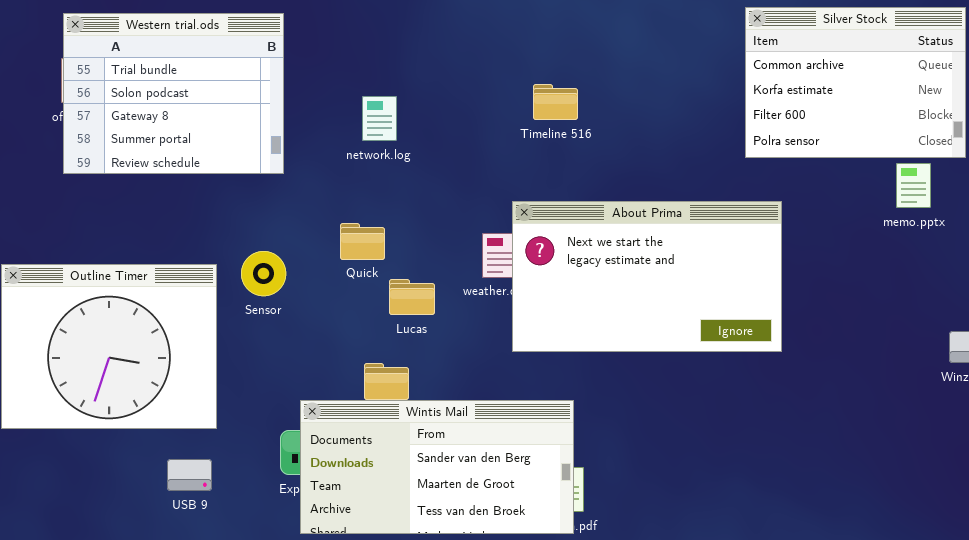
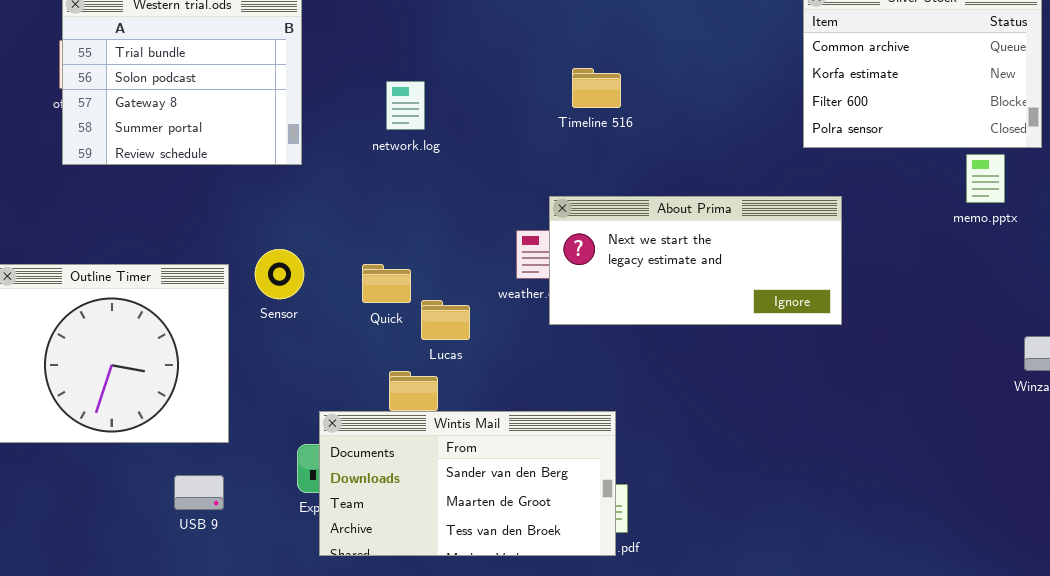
About Prima: [512,201,782,352] -> [549,196,842,325], resized
Quick: [340,223,385,260] -> [362,264,411,303], moved
Lucas: [389,279,435,315] -> [421,300,470,340], moved

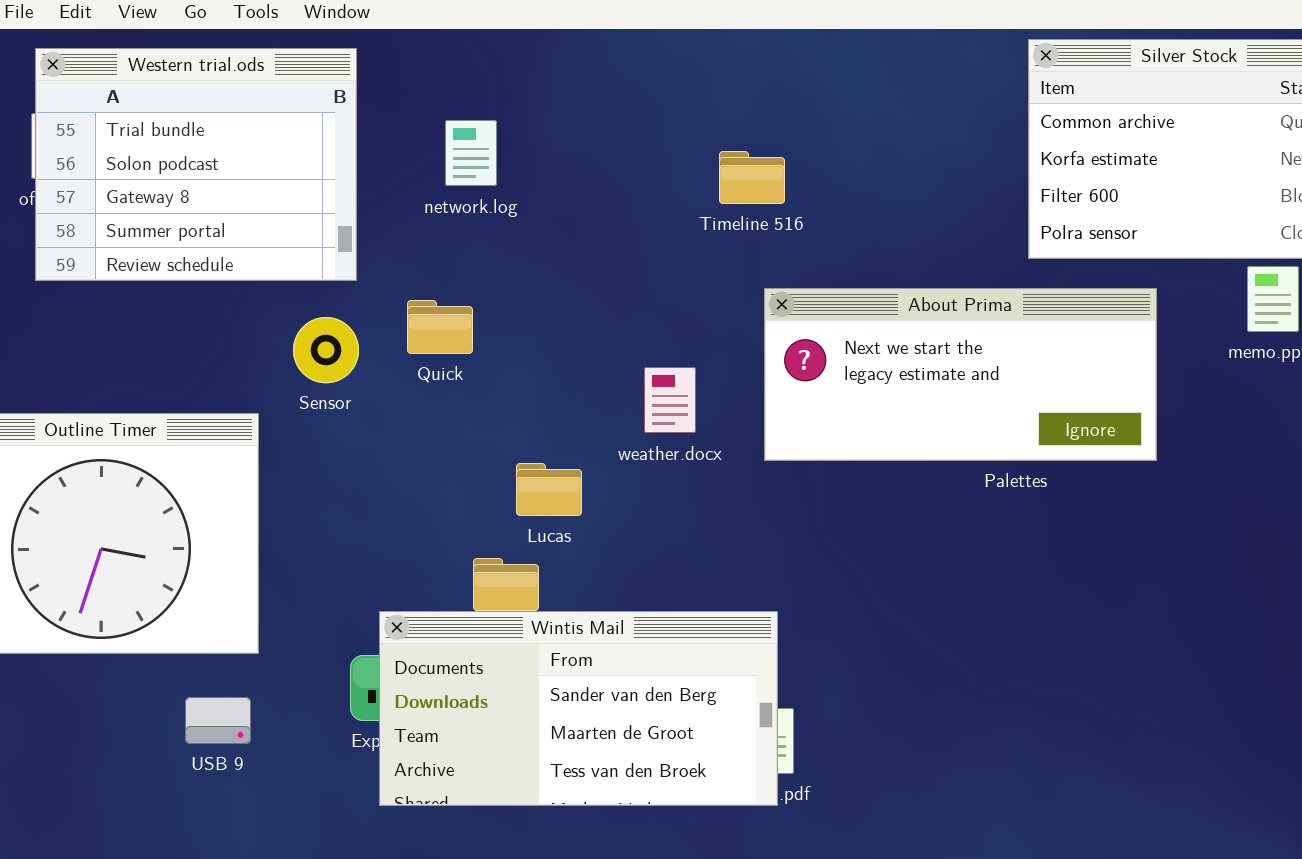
network.log: [386,81,425,130] -> [445,120,497,186], moved
About Prima: [549,196,842,325] -> [764,288,1157,461], moved
Sensor: [255,249,304,299] -> [293,317,359,383], moved
Quick: [362,264,411,303] -> [407,300,473,354], moved

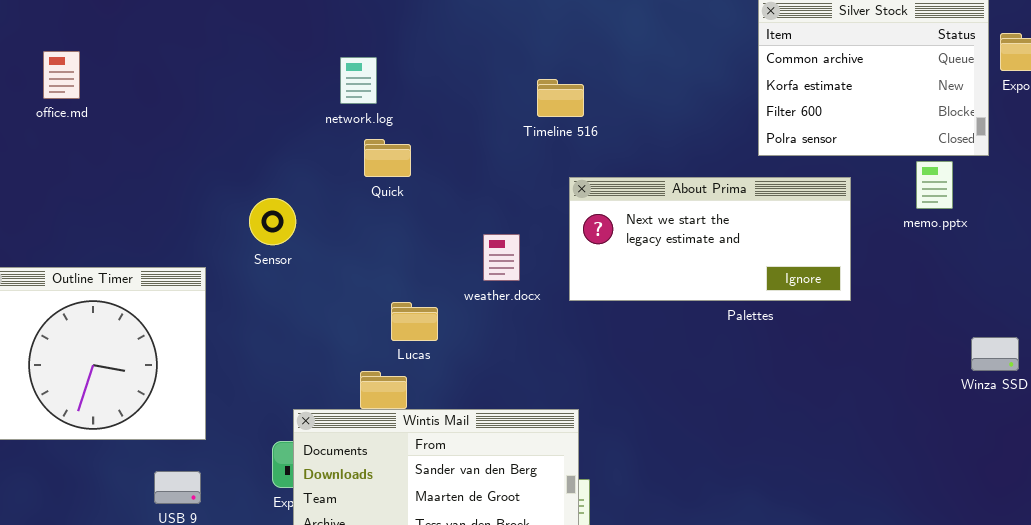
Western trial.ods: [35,48,357,281] -> none, closed
Quick: [407,300,473,354] -> [364,139,411,177], moved
Sensor: [293,317,359,383] -> [249,198,296,245], moved

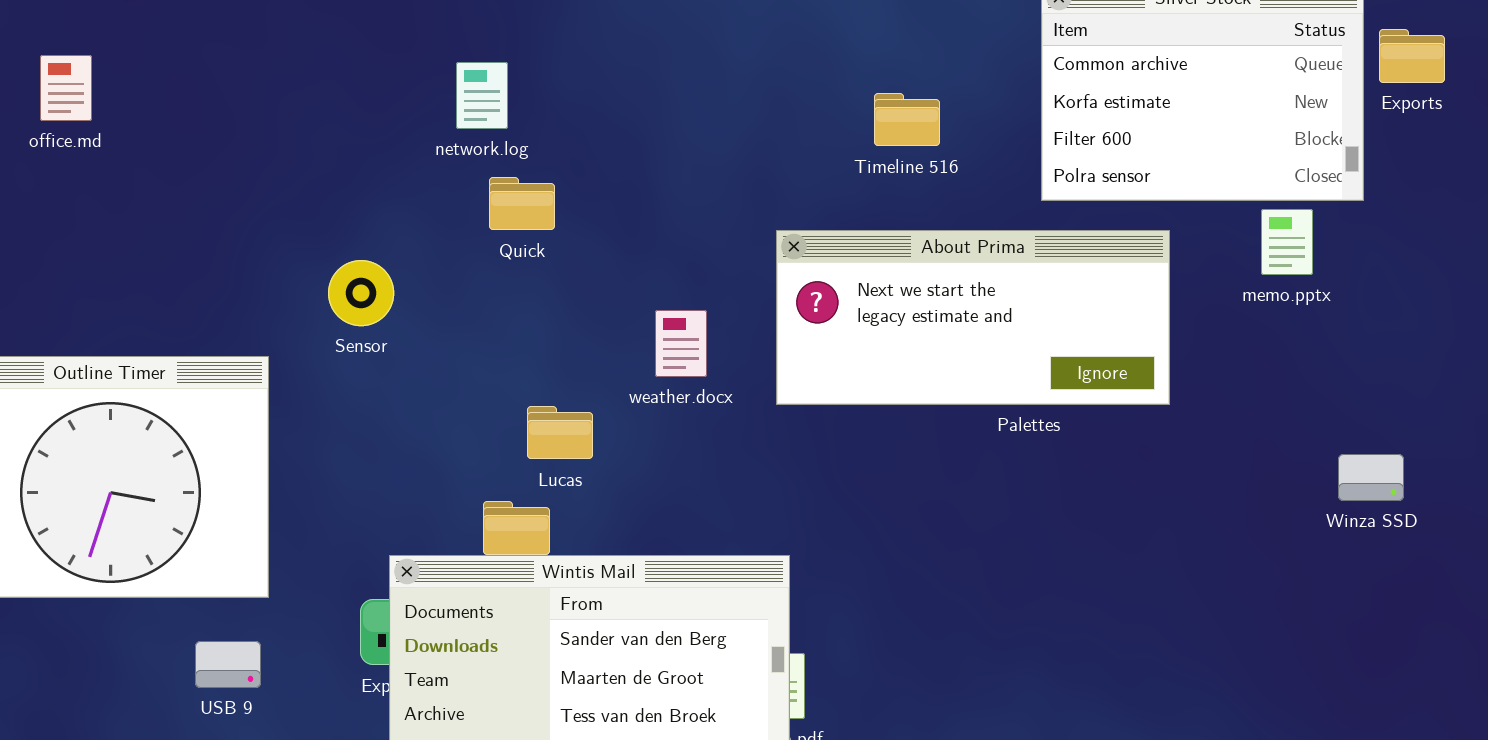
Timeline 516: [537,79,584,117] -> [874,93,940,146], moved

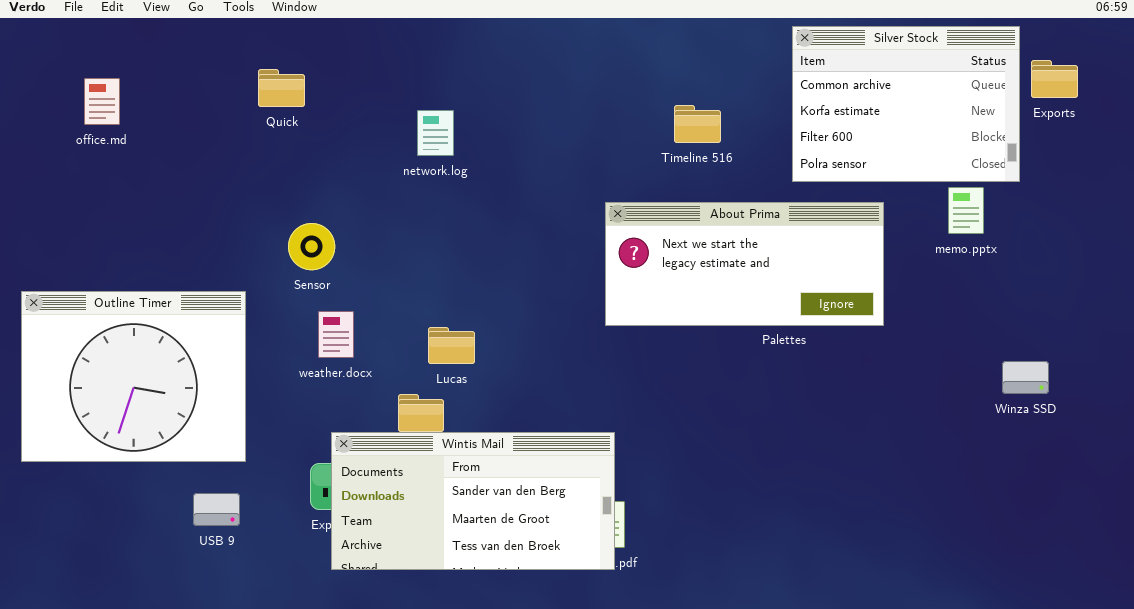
network.log: [456,62,508,129] -> [417,110,454,156], moved
Quick: [489,177,555,230] -> [258,69,305,107], moved
weather.docx: [655,310,707,377] -> [318,311,354,358], moved

